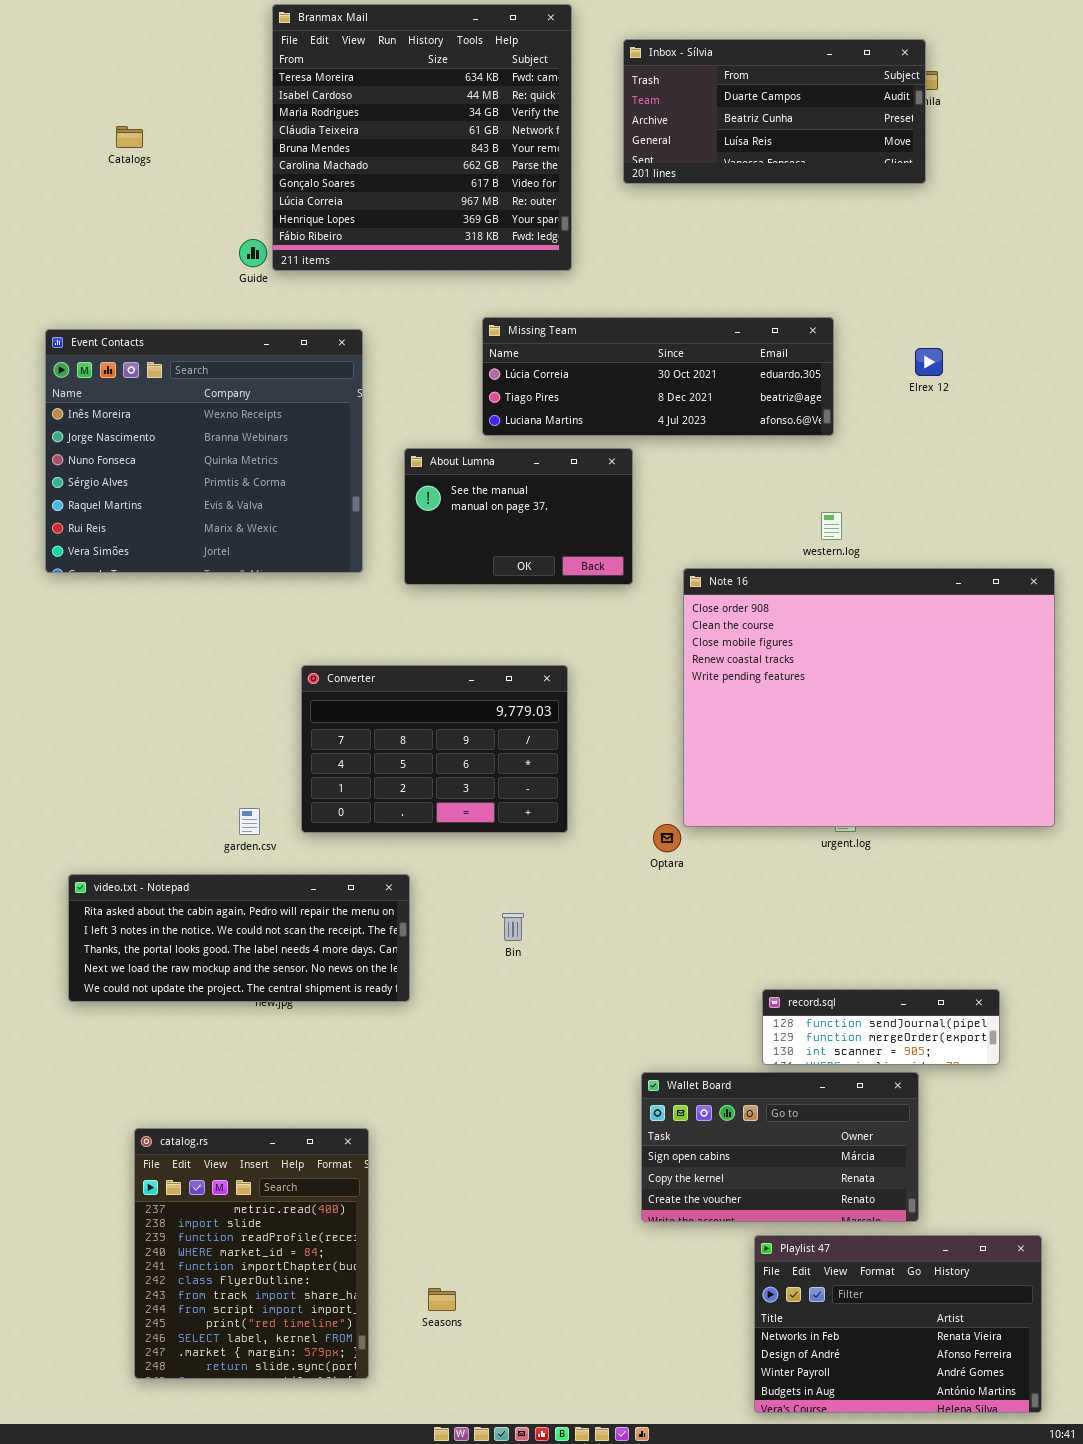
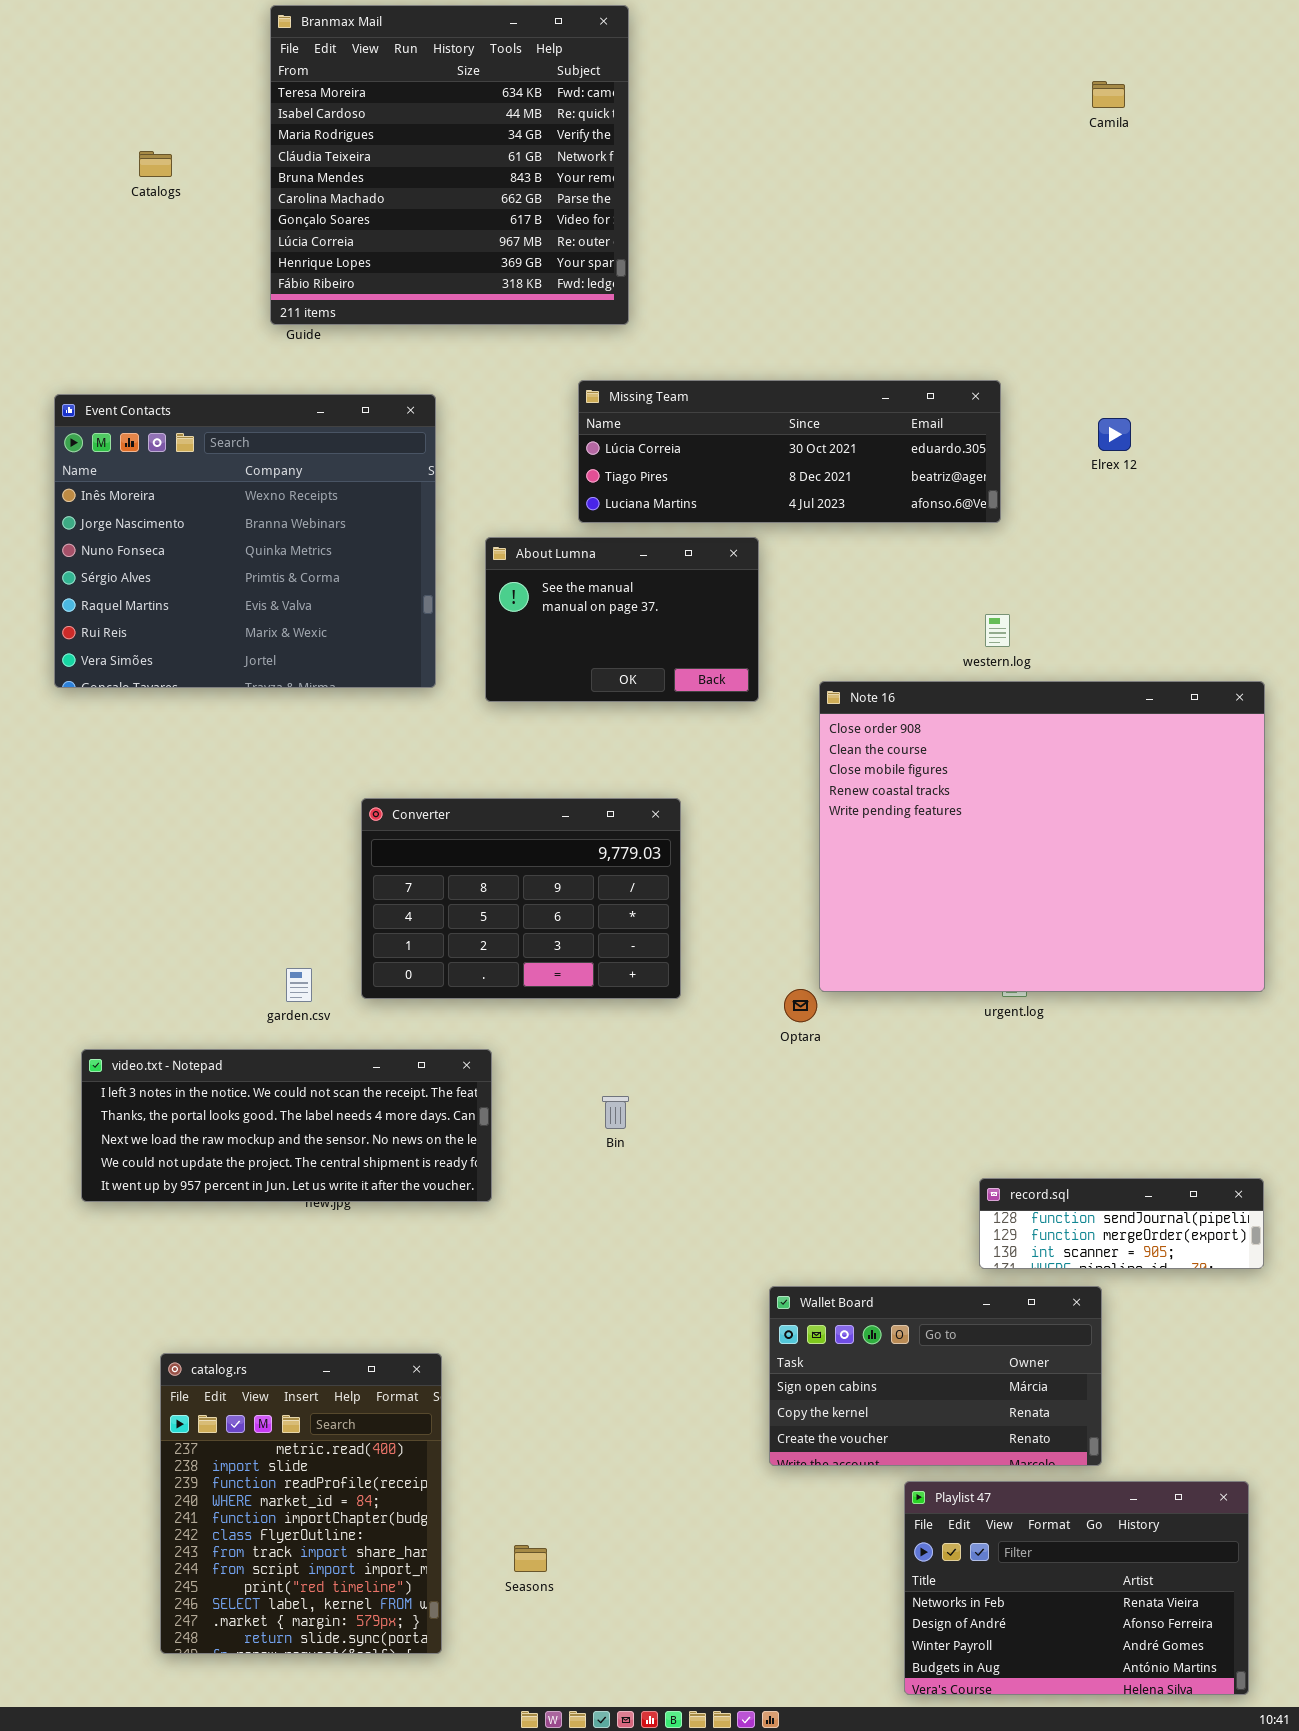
Branmax Mail: [272,4,572,271] -> [270,5,629,325], moved
Inbox - Sílvia: [623,39,926,184] -> none, closed
video.txt - Notepad: [68,874,410,1002] -> [81,1049,492,1202], scrolled down 1 row
record.sql: [762,989,1000,1065] -> [979,1178,1264,1269], moved

